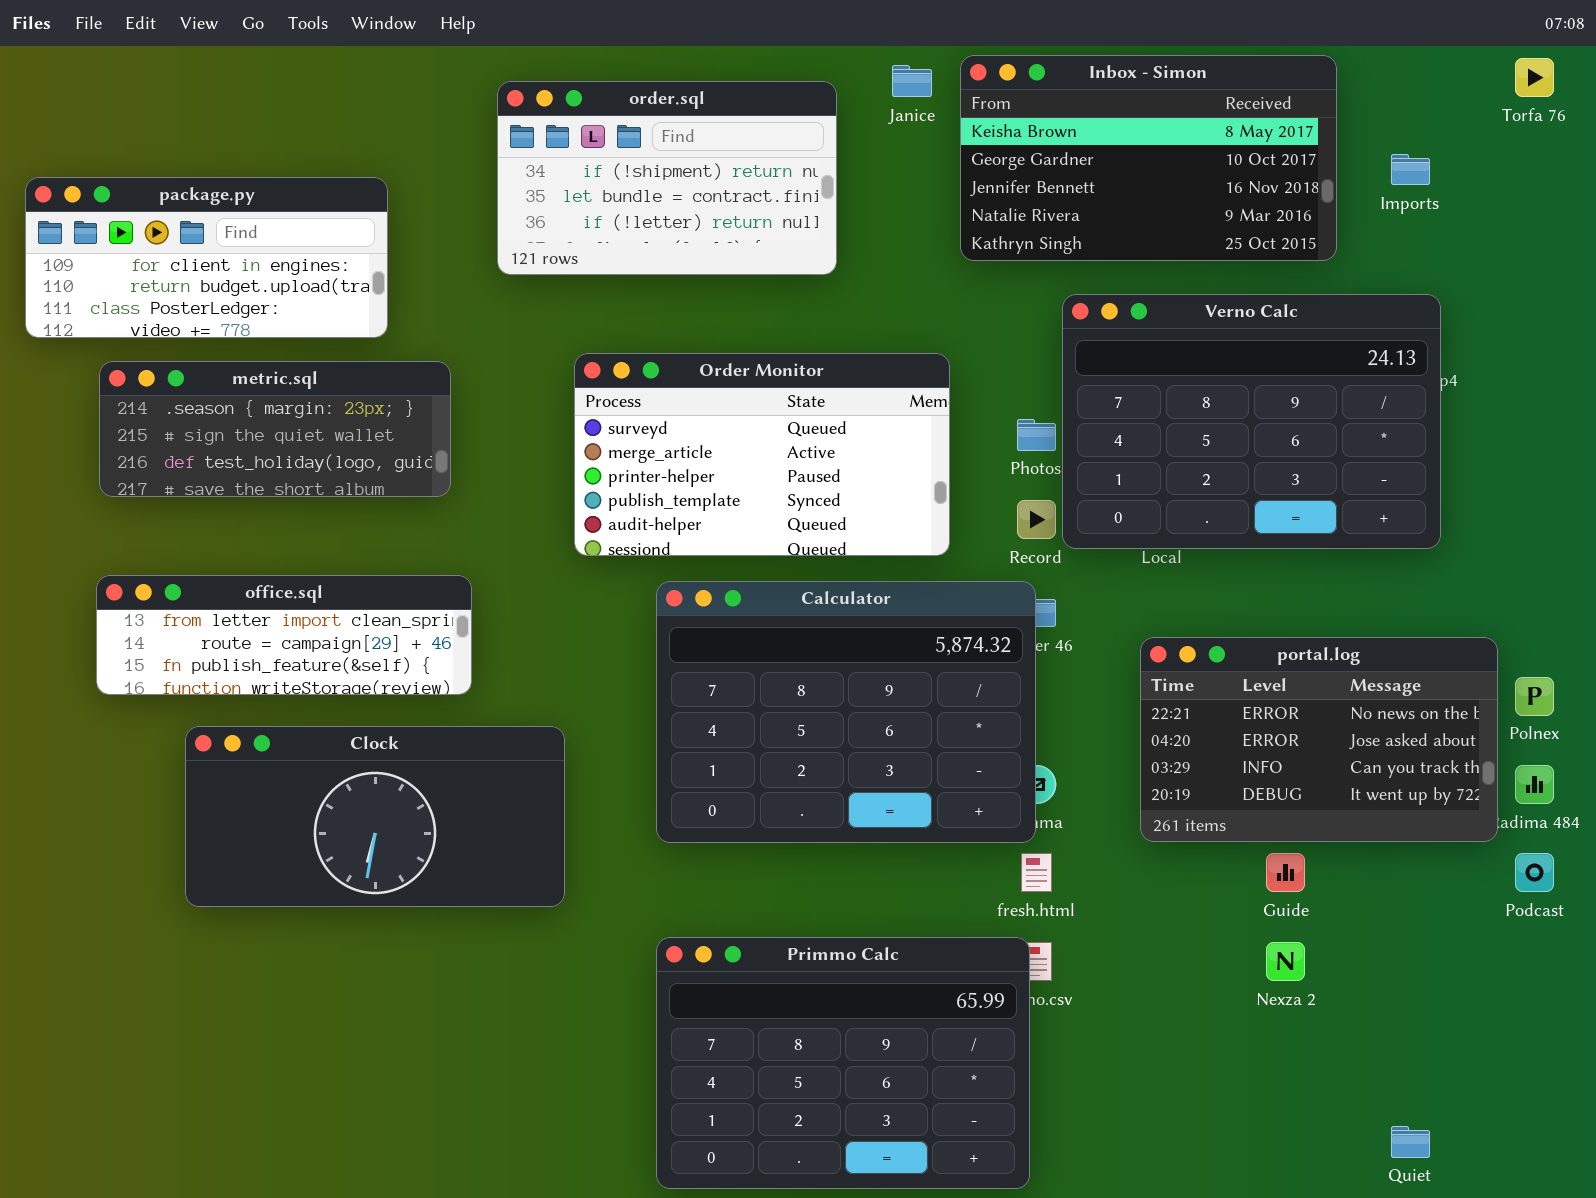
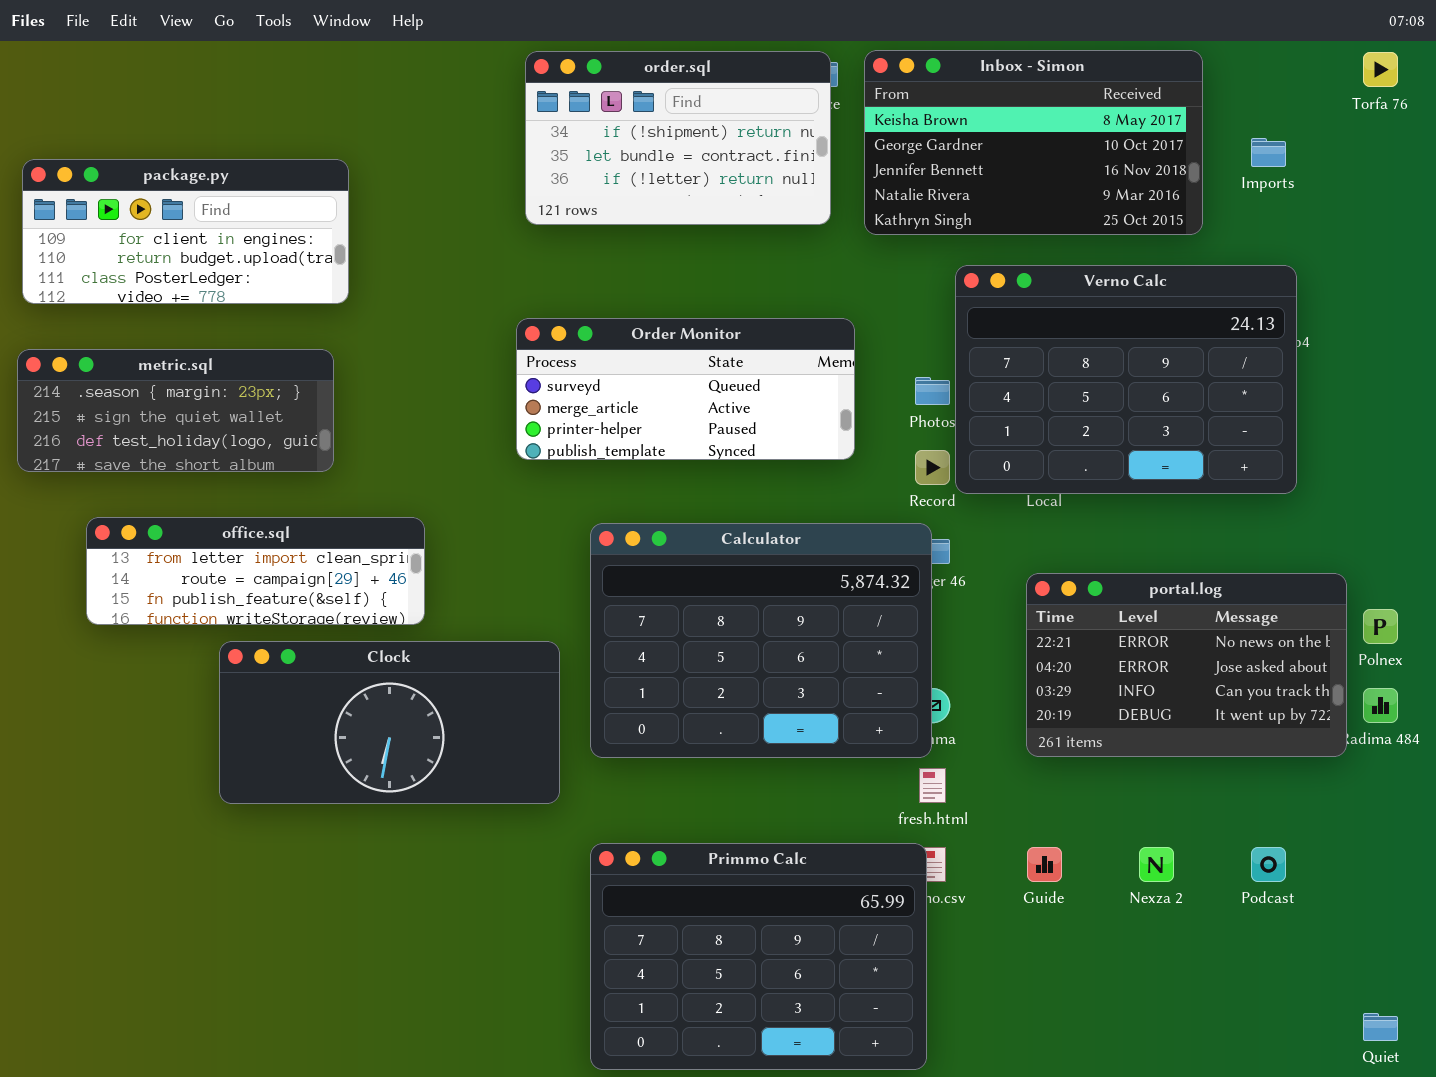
order.sql: [497,81,837,275] -> [525,51,831,225], moved
Order Monitor: [574,353,950,556] -> [516,318,855,460], resized
metric.sql: [99,361,451,497] -> [17,349,334,472], moved
Clock: [185,726,565,907] -> [219,641,560,804], moved
Guide: [1266,853,1305,892] -> [1027,847,1062,882], moved
Podcast: [1515,853,1554,892] -> [1251,847,1286,882], moved
Quiet: [1391,1126,1430,1158] -> [1363,1013,1398,1041], moved

